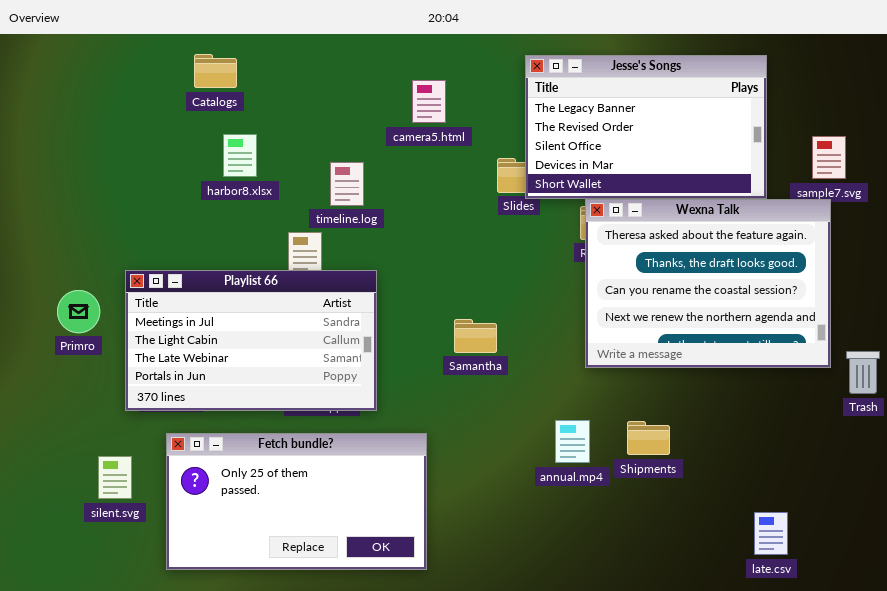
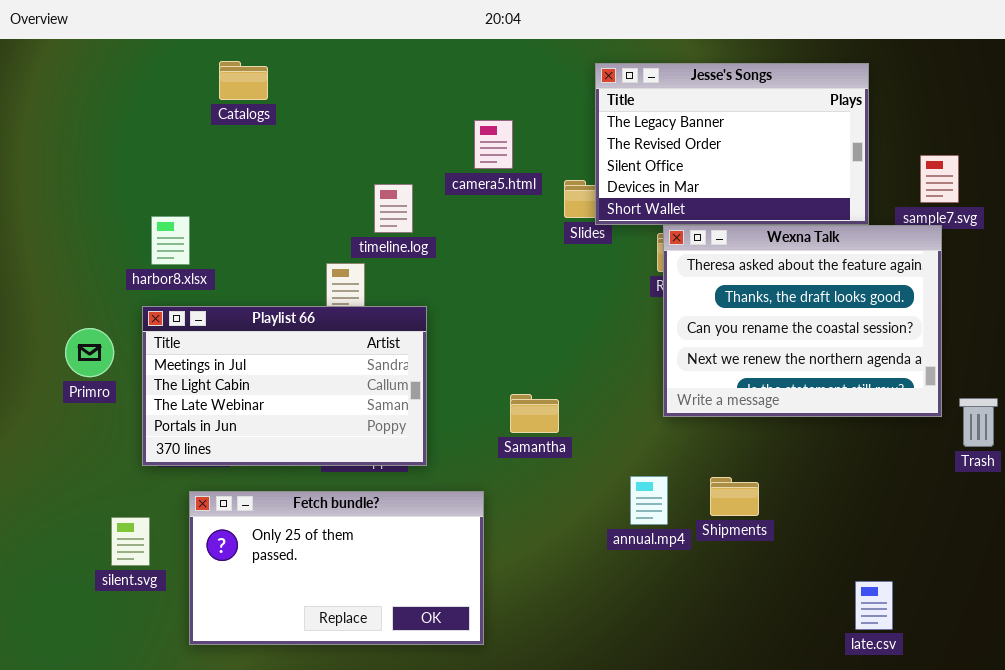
camera5.html: [412,80,446,123] -> [474,120,513,169], moved
harbor8.xlsx: [223,134,257,177] -> [151,216,190,265], moved
Samantha: [454,319,497,353] -> [510,394,559,433], moved

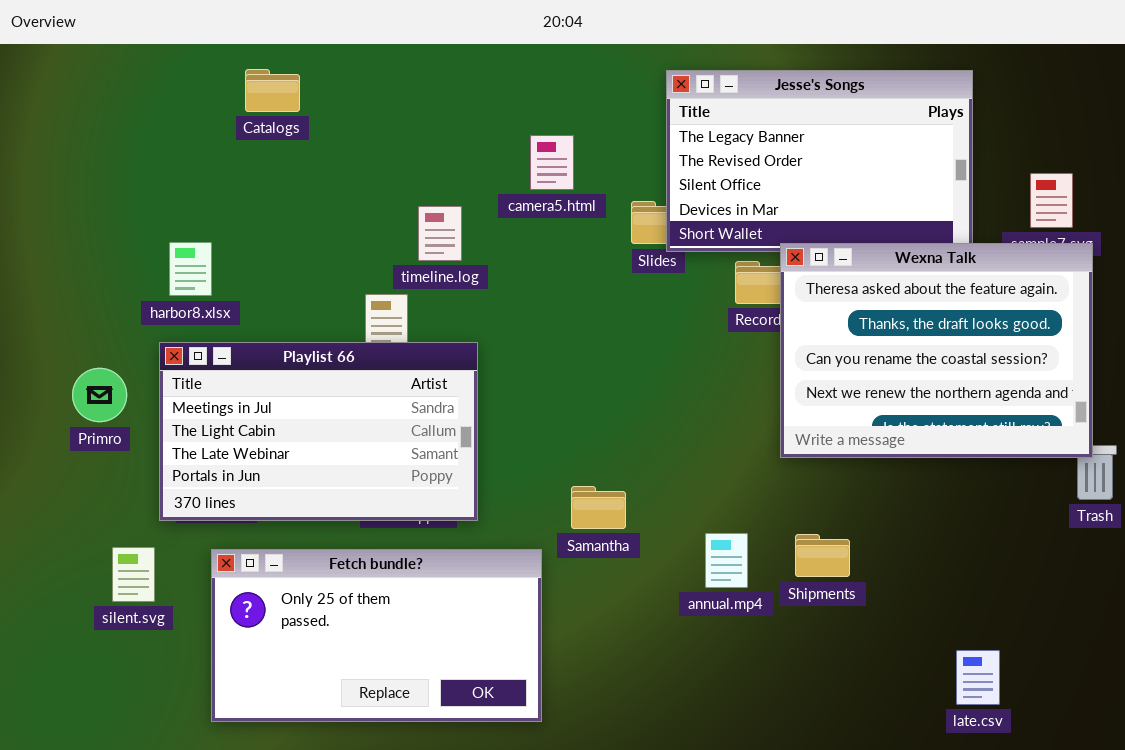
Wexna Talk: [663,225,942,417] -> [780,243,1093,458], moved
Samantha: [510,394,559,433] -> [571,486,626,529], moved
silent.svg: [111,517,150,566] -> [112,547,155,602], moved

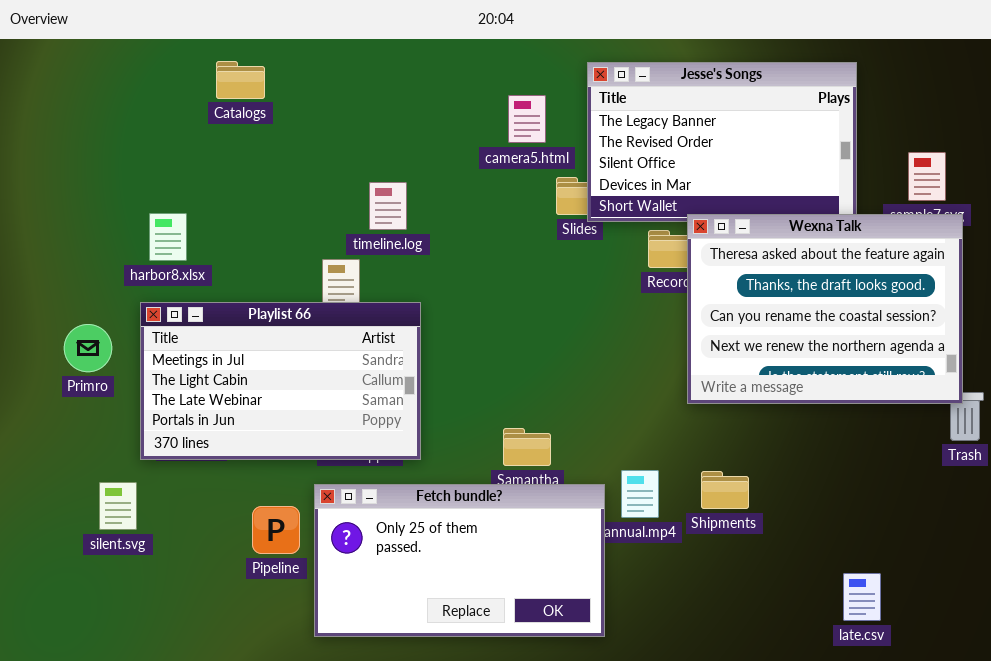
camera5.html: [530,135,574,190] -> [508,95,546,143], moved
Fetch bundle?: [211,549,542,722] -> [314,484,605,637], moved

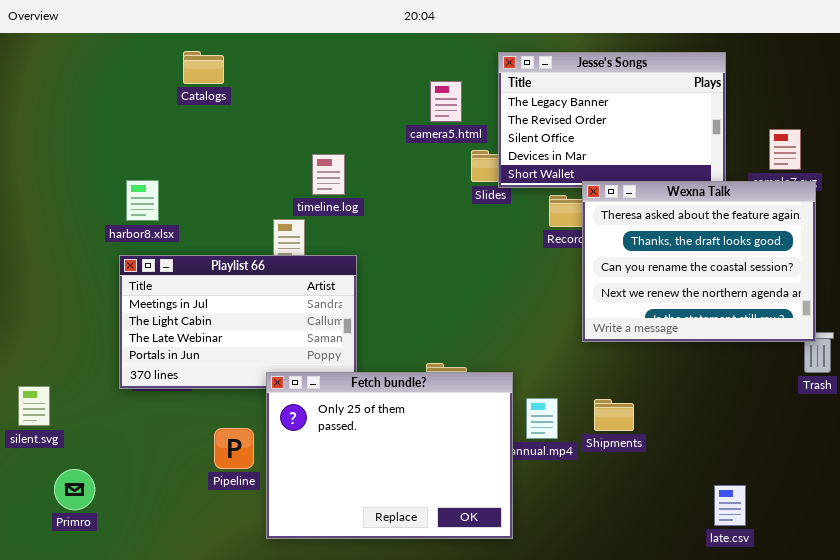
Primro: [64,324,112,372] -> [54,469,95,510], moved
silent.svg: [99,482,137,530] -> [18,386,50,426], moved
Fetch bundle?: [314,484,605,637] -> [266,372,513,539], resized

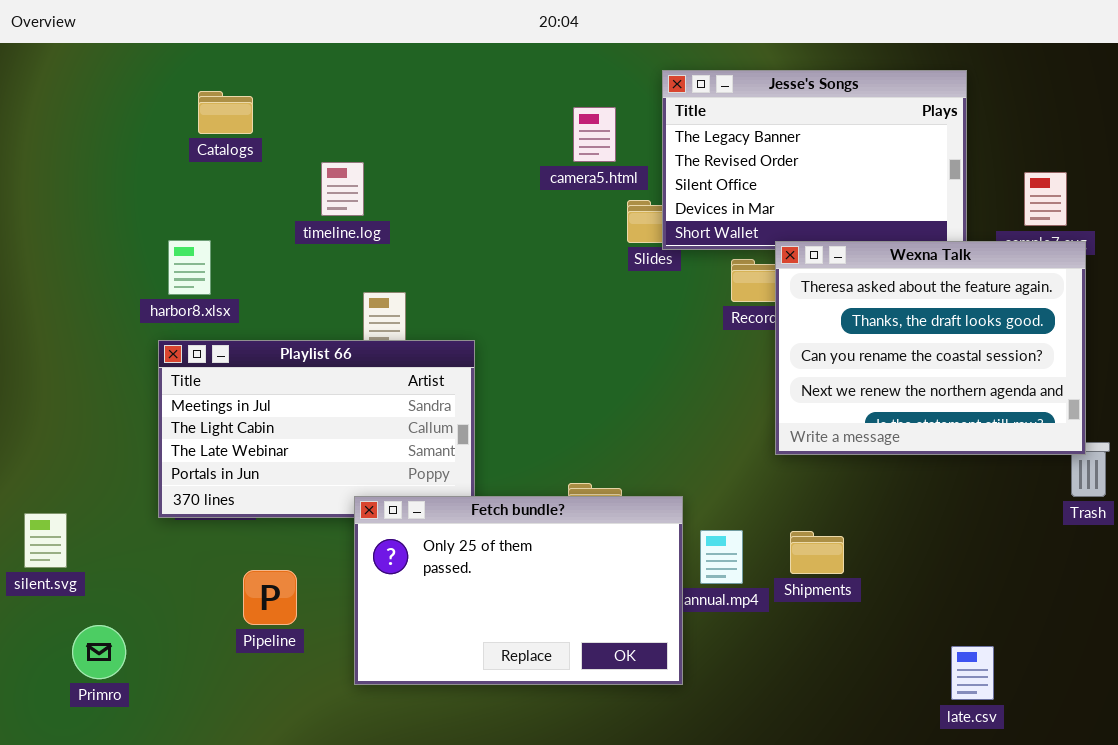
Catalogs: [183,51,224,84] -> [198,91,253,134], moved
timeline.log: [312,154,345,195] -> [321,162,364,216], moved
Fetch bundle?: [266,372,513,539] -> [354,496,683,685], resized
Pipeline: [214,428,254,469] -> [243,570,297,625], moved

